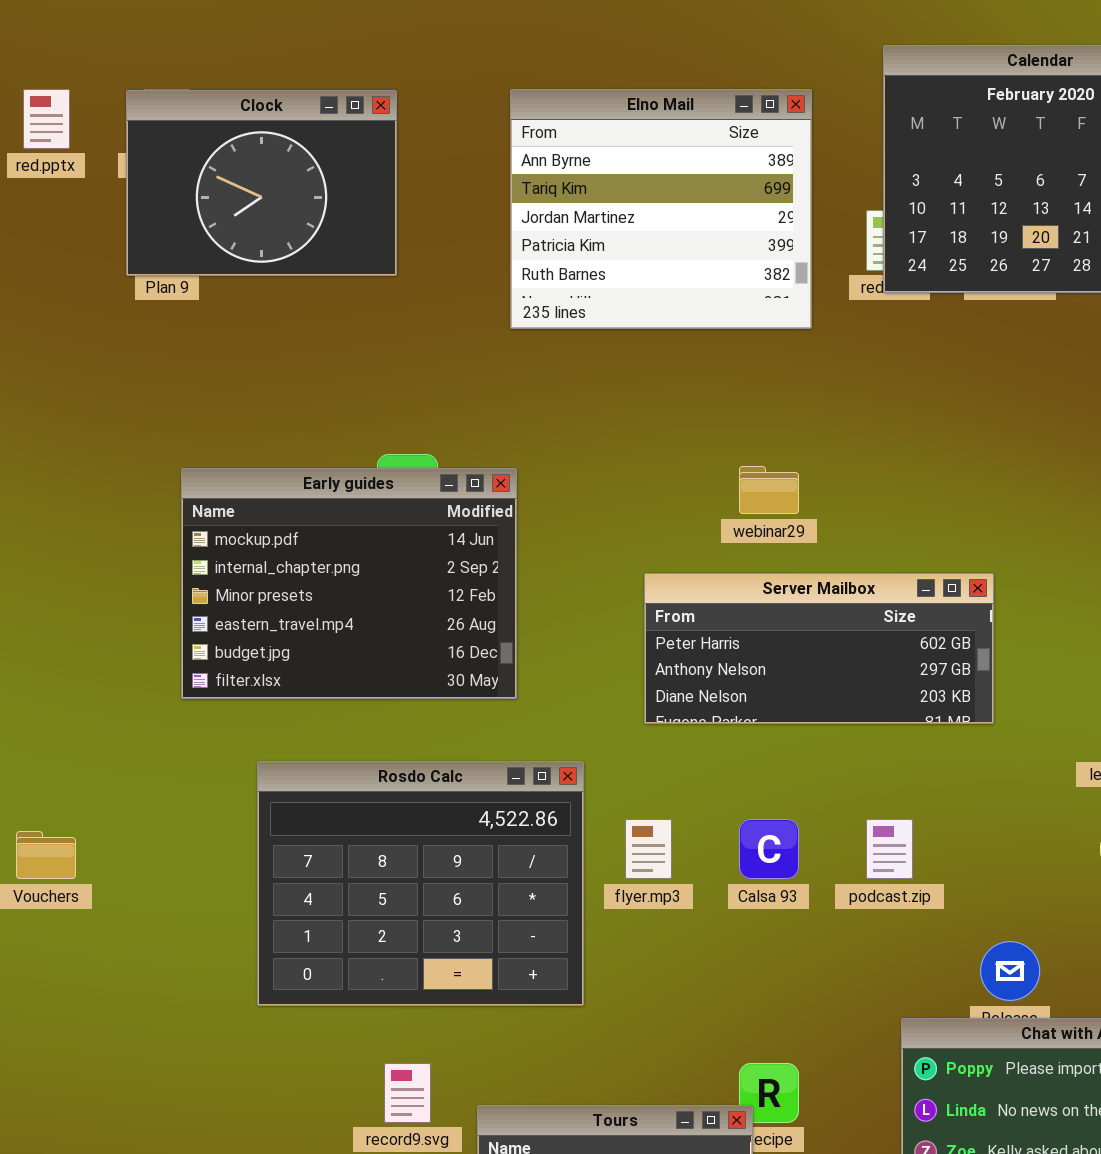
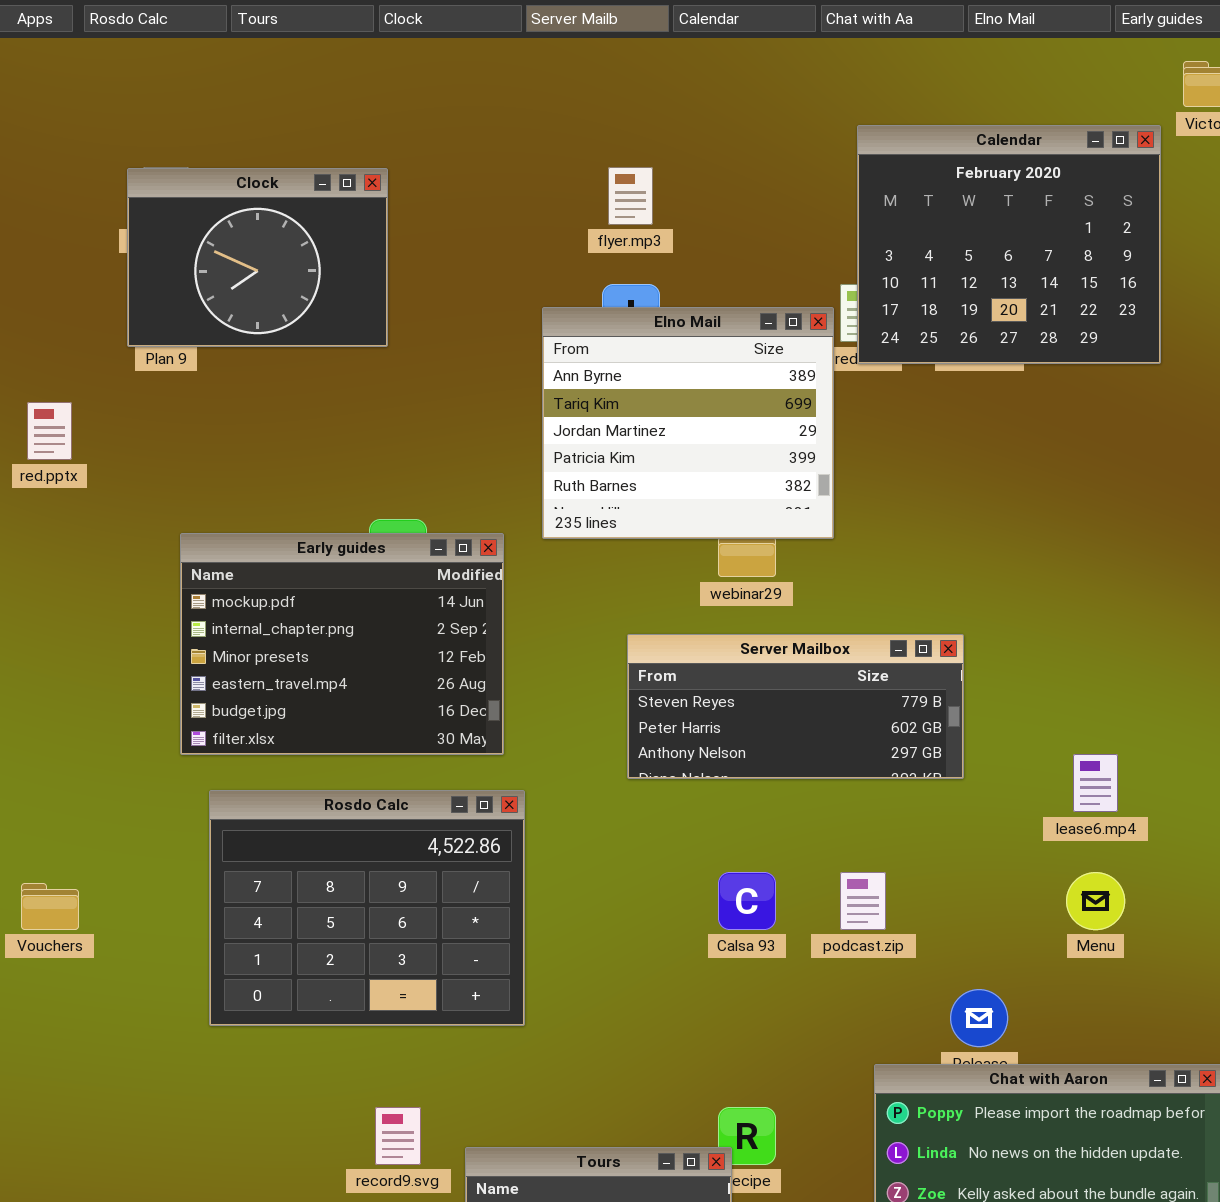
red.pptx: [23,89,70,149] -> [27,402,72,460], moved
Elno Mail: [510,89,812,329] -> [542,307,834,539], moved
Server Mailbox: [644,573,994,724] -> [627,634,964,779], scrolled up 1 row
Rosdo Calc: [257,761,584,1006] -> [209,790,525,1026], moved
flyer.mp3: [625,819,672,879] -> [608,167,653,225], moved

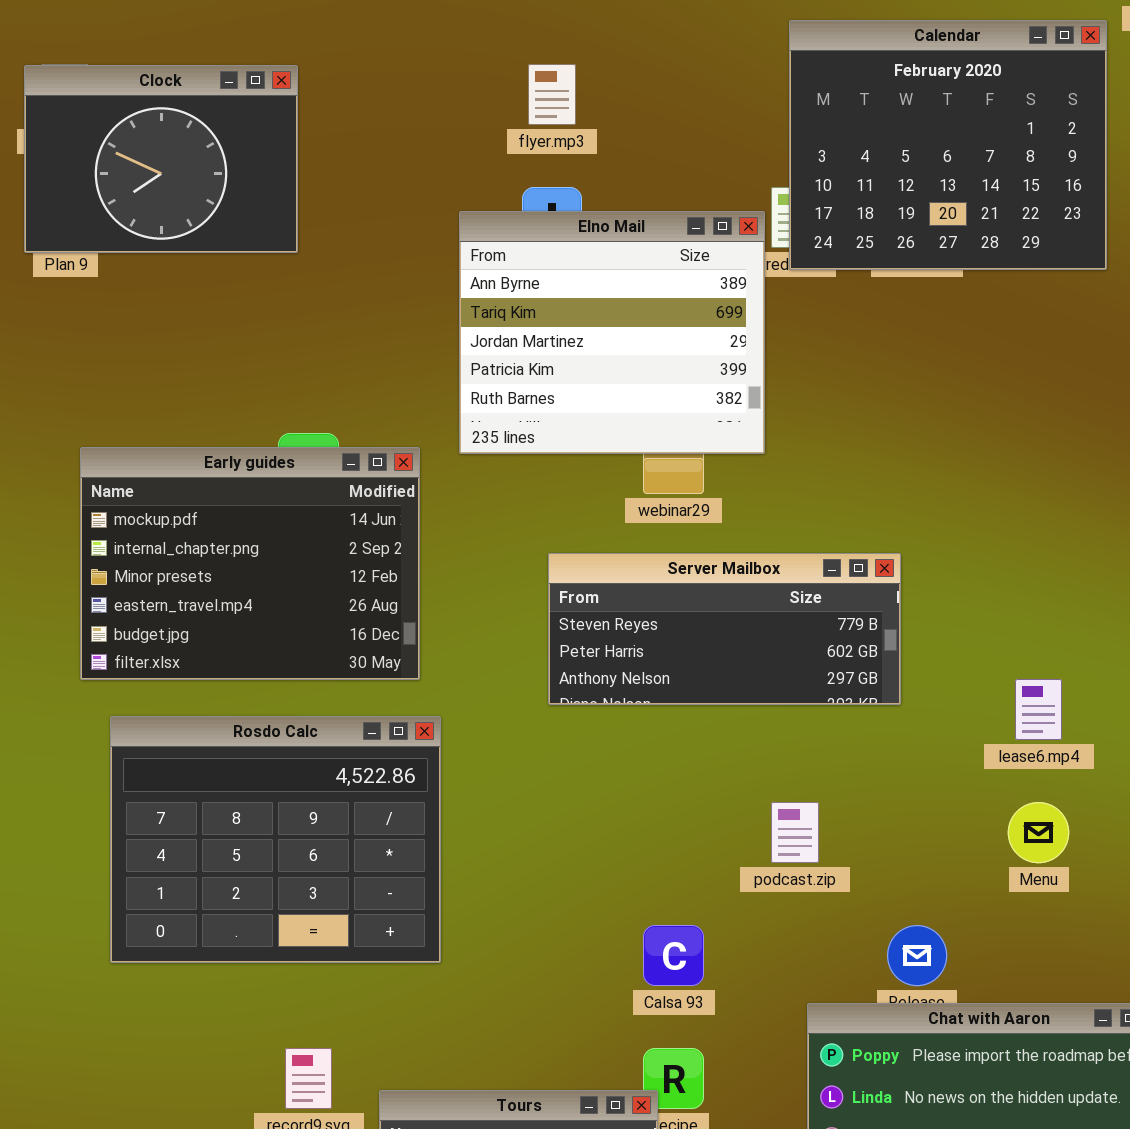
Calsa 93: [718,872,776,930] -> [643,925,704,986], moved

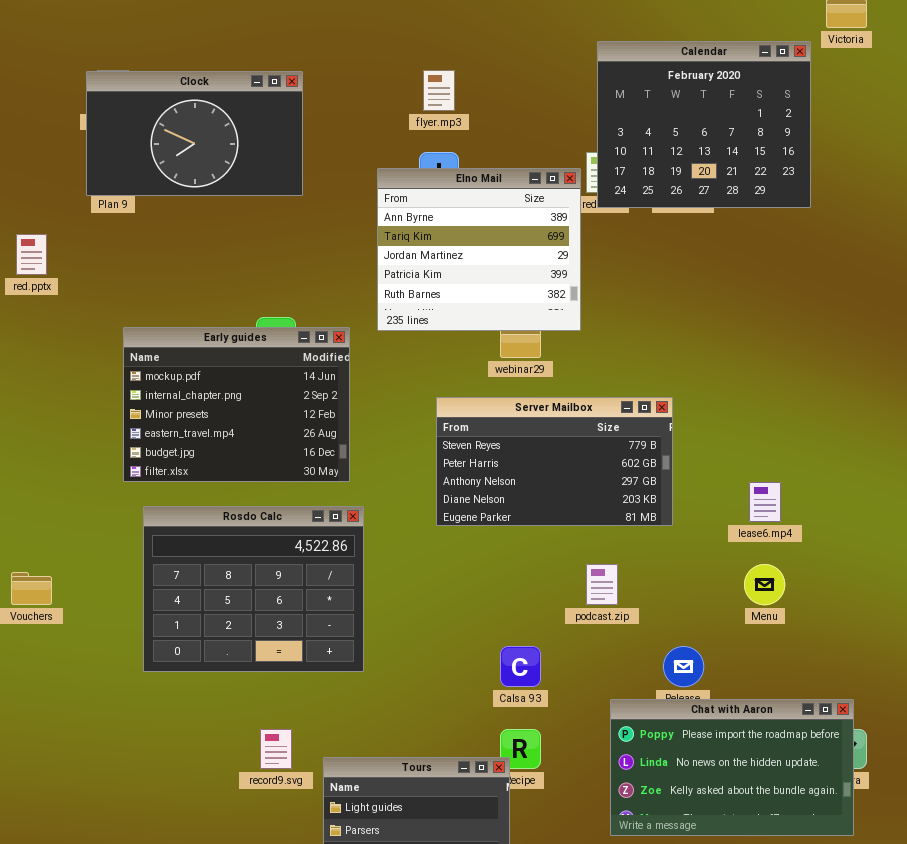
Clock: [24,65,298,253] -> [86,71,303,196], resized
Server Mailbox: [548,553,901,705] -> [436,397,673,526], resized

